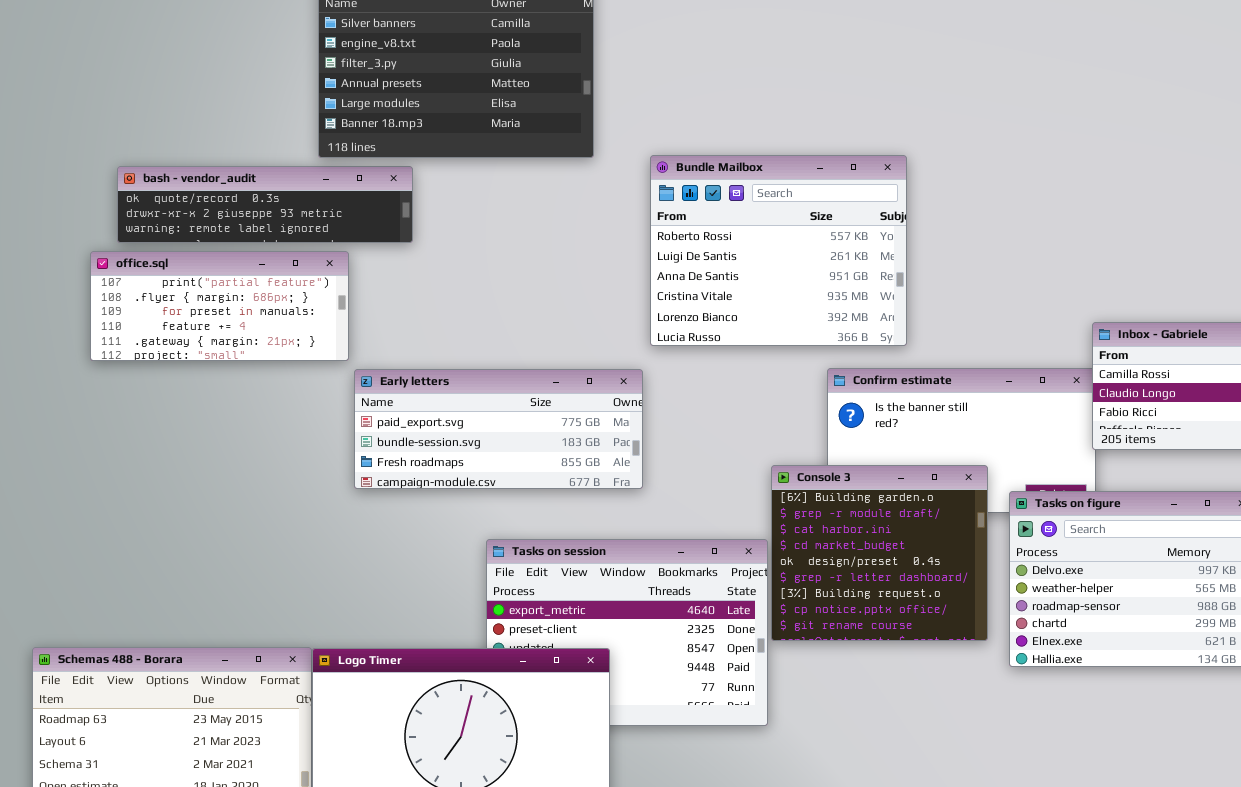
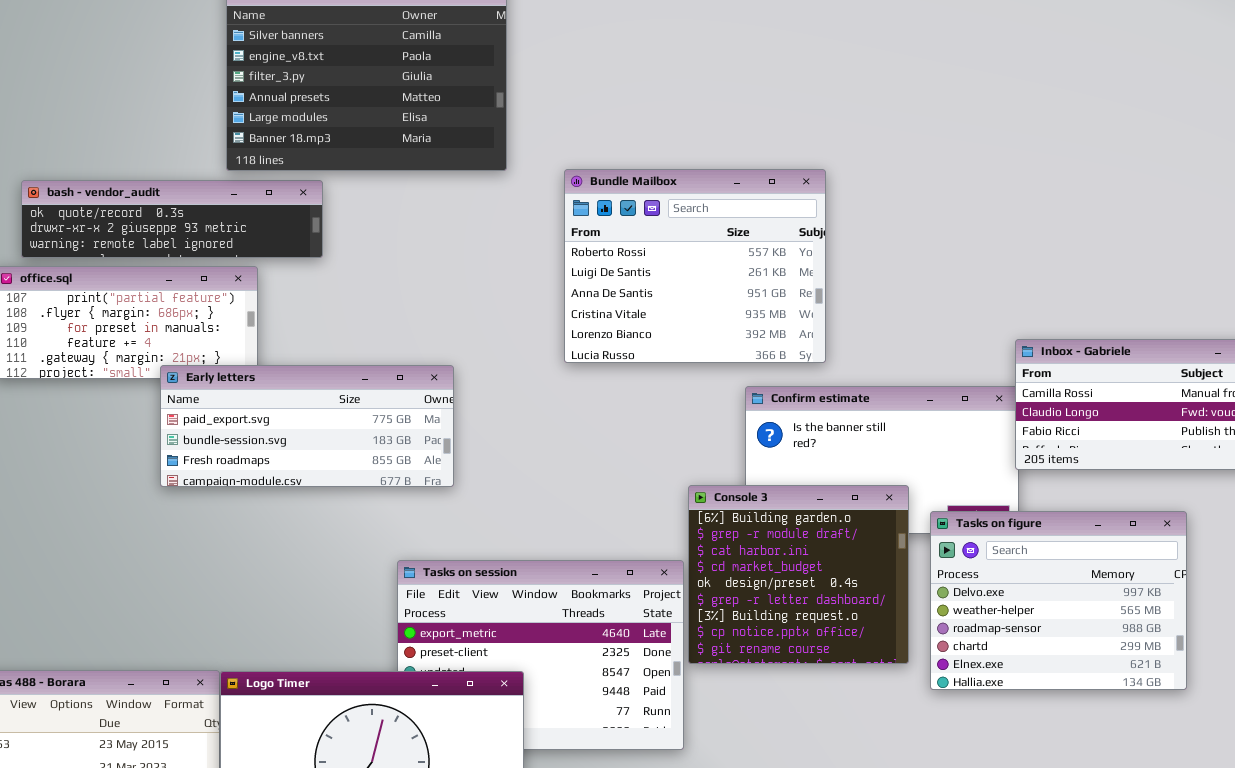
Early letters: [354,369,643,489] -> [160,365,454,487], moved

